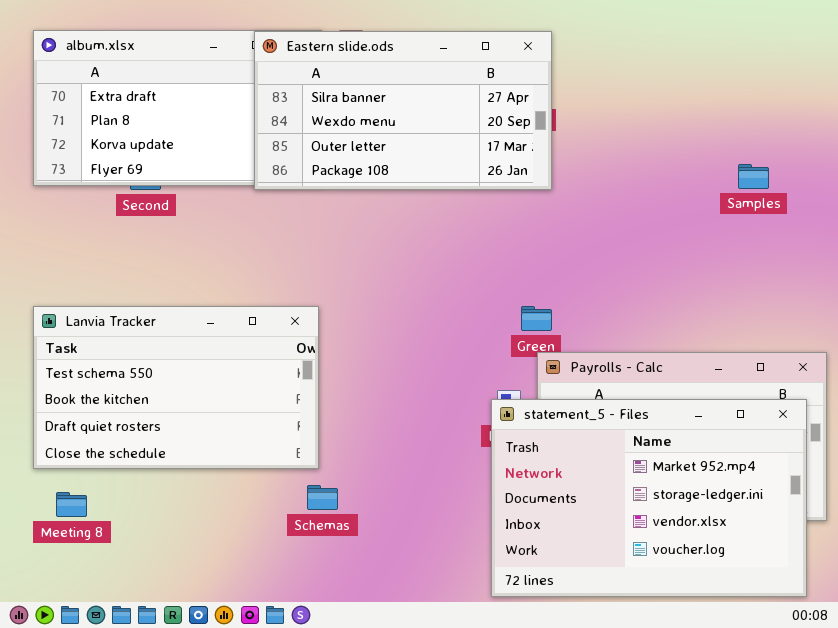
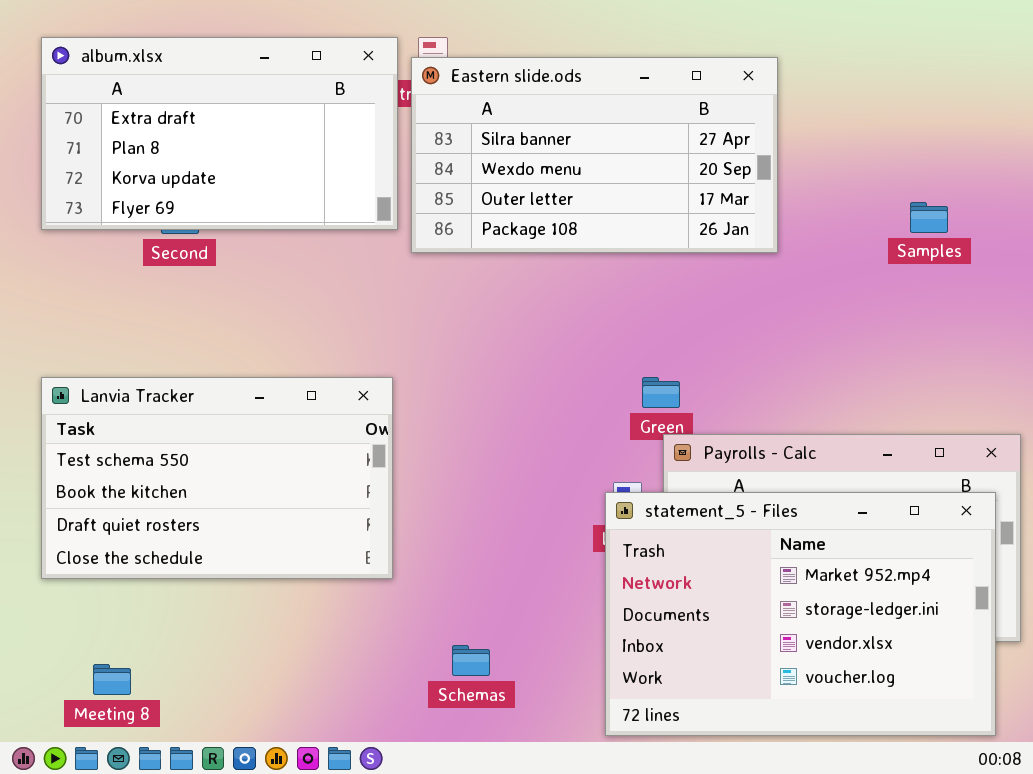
Eastern slide.ods: [254,31,552,190] -> [411,57,778,253], moved
Schemas: [307,485,338,510] -> [452,645,490,676], moved
Meeting 8: [56,492,87,517] -> [93,664,131,695], moved

